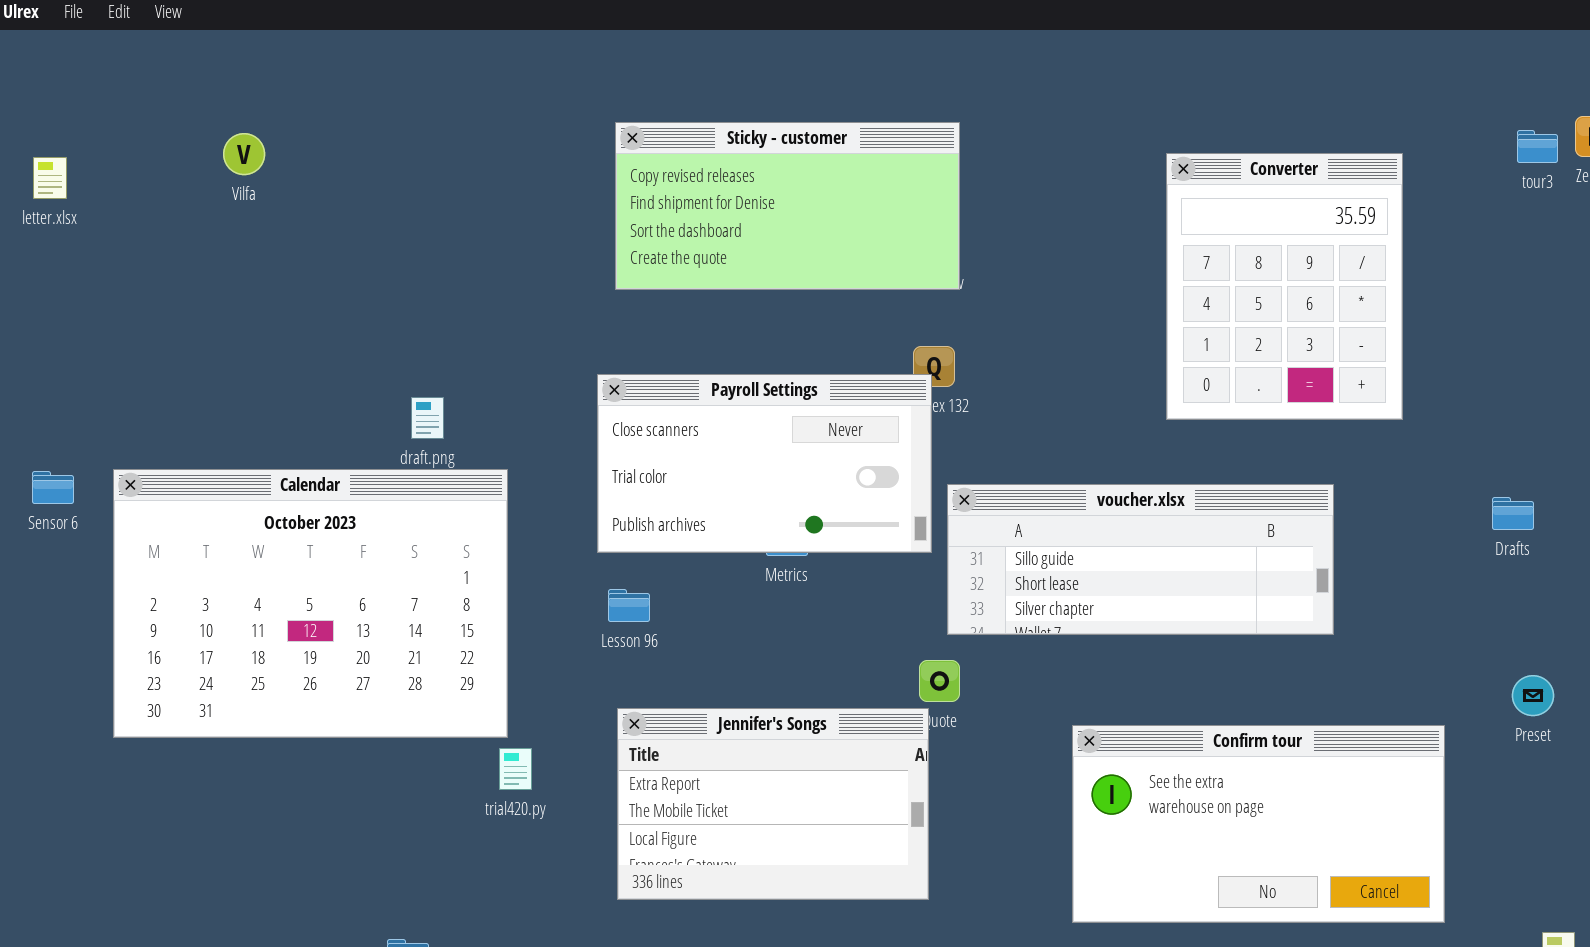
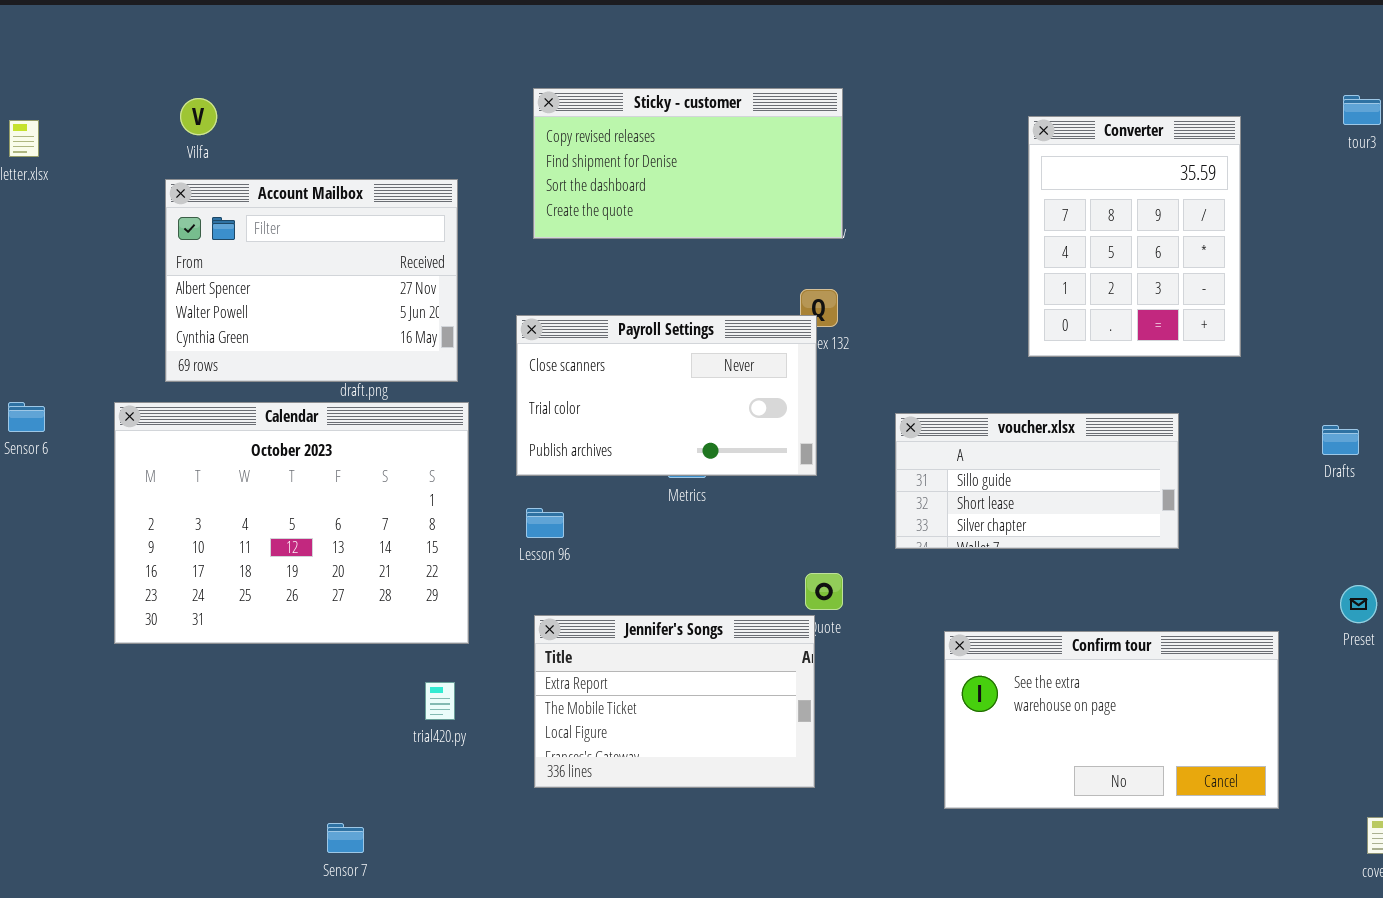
Account Mailbox: none -> [165,179,458,382], opened
Calendar: [113,469,508,738] -> [114,402,469,644], moved
voucher.xlsx: [947,484,1334,635] -> [895,413,1179,549], resized
trial420.py: [499,748,532,790] -> [425,682,455,720], moved

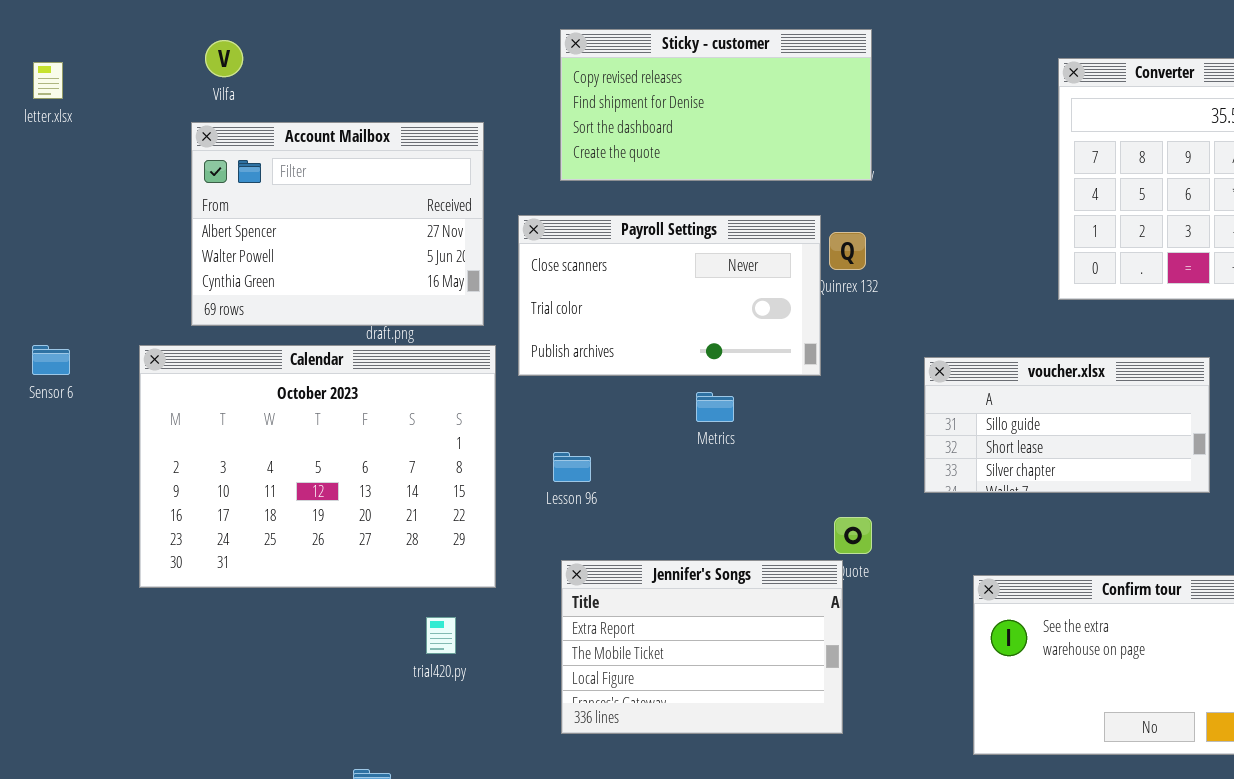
Payroll Settings: [516,315,817,476] -> [518,215,821,376], moved
trial420.py: [425,682,455,720] -> [426,617,456,654], moved

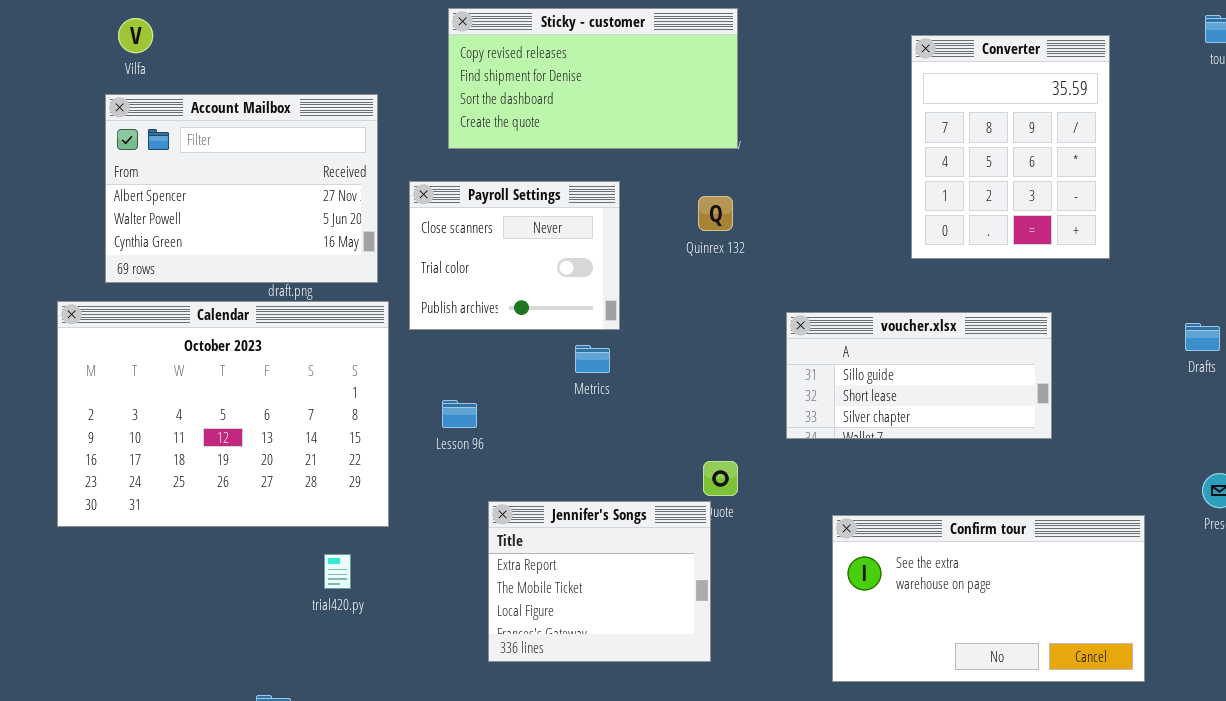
Payroll Settings: [518,215,821,376] -> [409,181,620,330], resized
Jennifer's Songs: [561,560,843,734] -> [488,501,711,662], resized

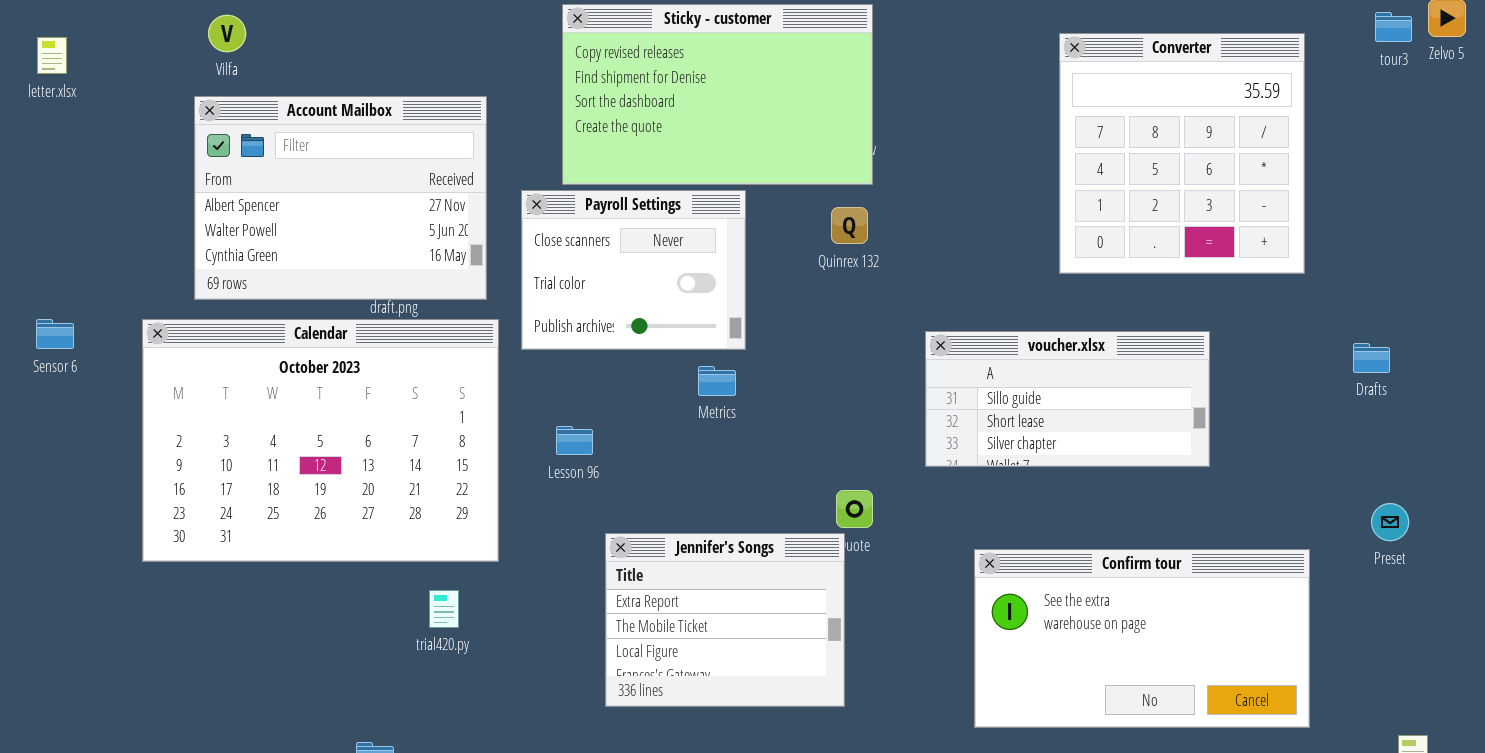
Sticky - customer: [448,8,738,149] -> [562,4,873,185], resized
Converter: [911,35,1110,259] -> [1059,33,1305,274], resized

